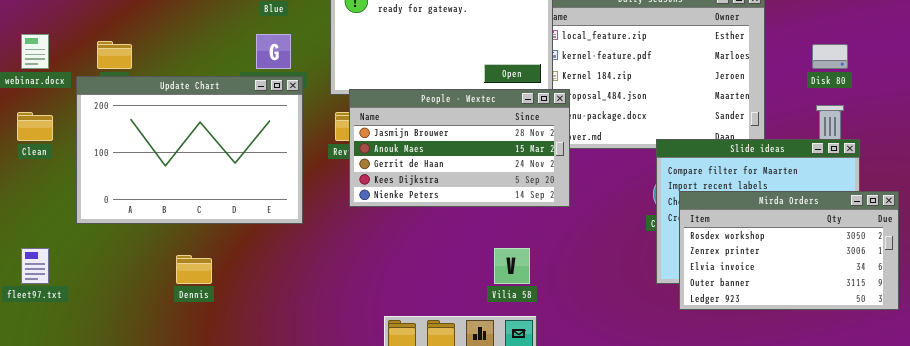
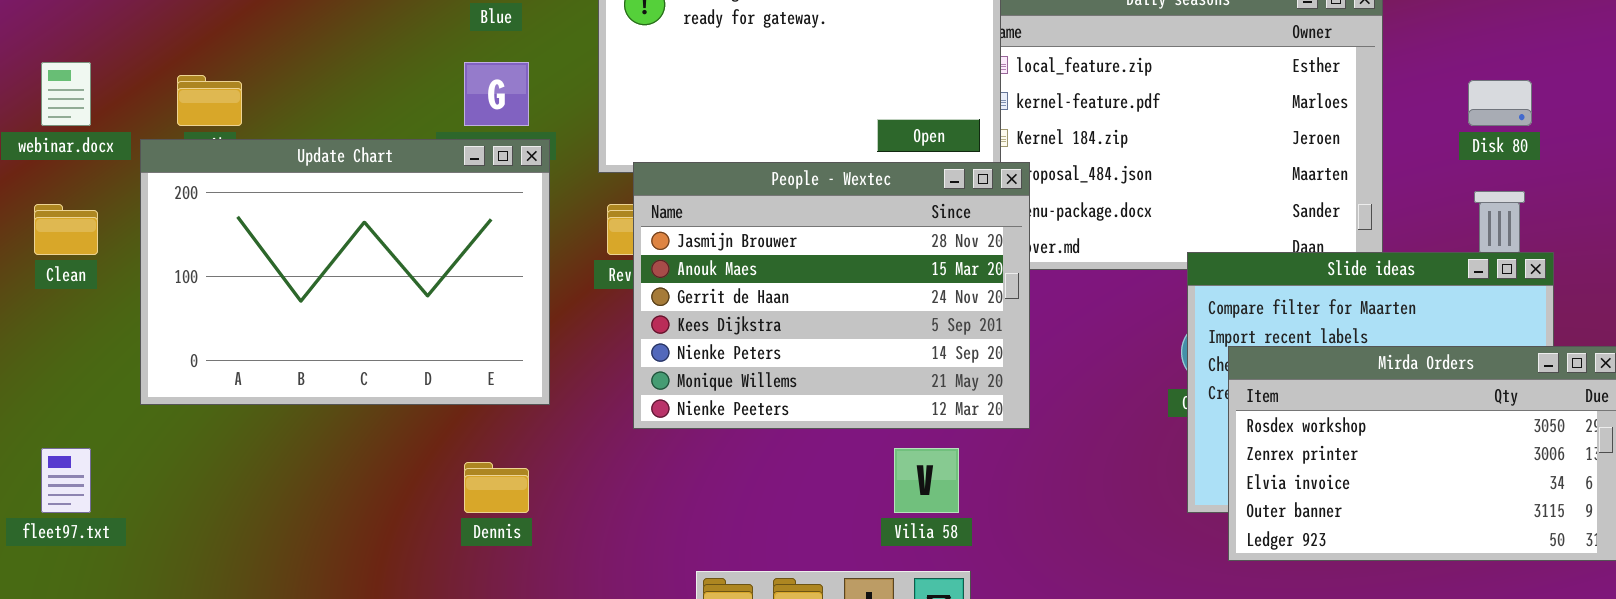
People - Wextec: [349,89,570,207] -> [633,162,1030,429], resized
Dennis: [176,255,212,284] -> [464,462,529,513], moved

